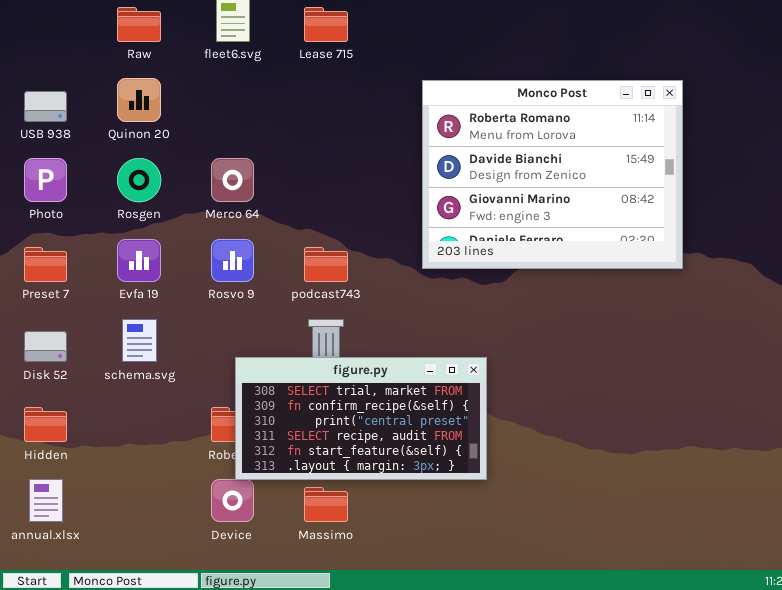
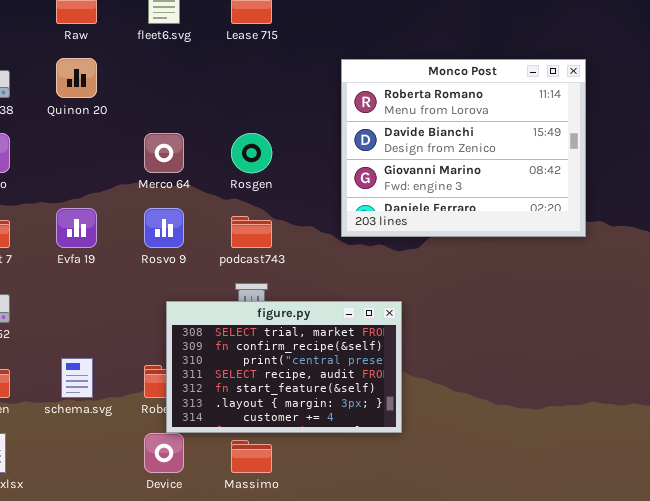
Rosgen: [117,158,161,202] -> [231,133,272,173], moved
schema.svg: [122,319,157,362] -> [61,358,93,398], moved
figure.py: [235,357,487,480] -> [166,301,402,433], resized

